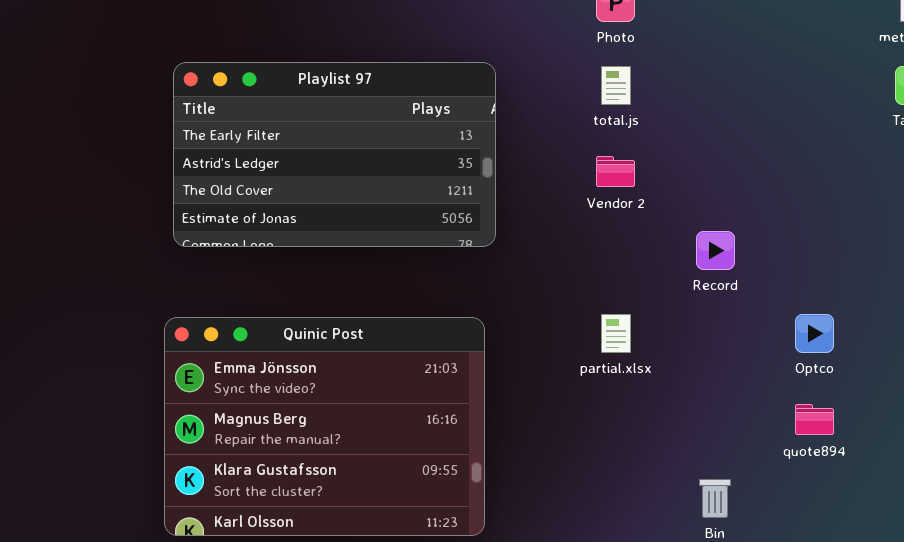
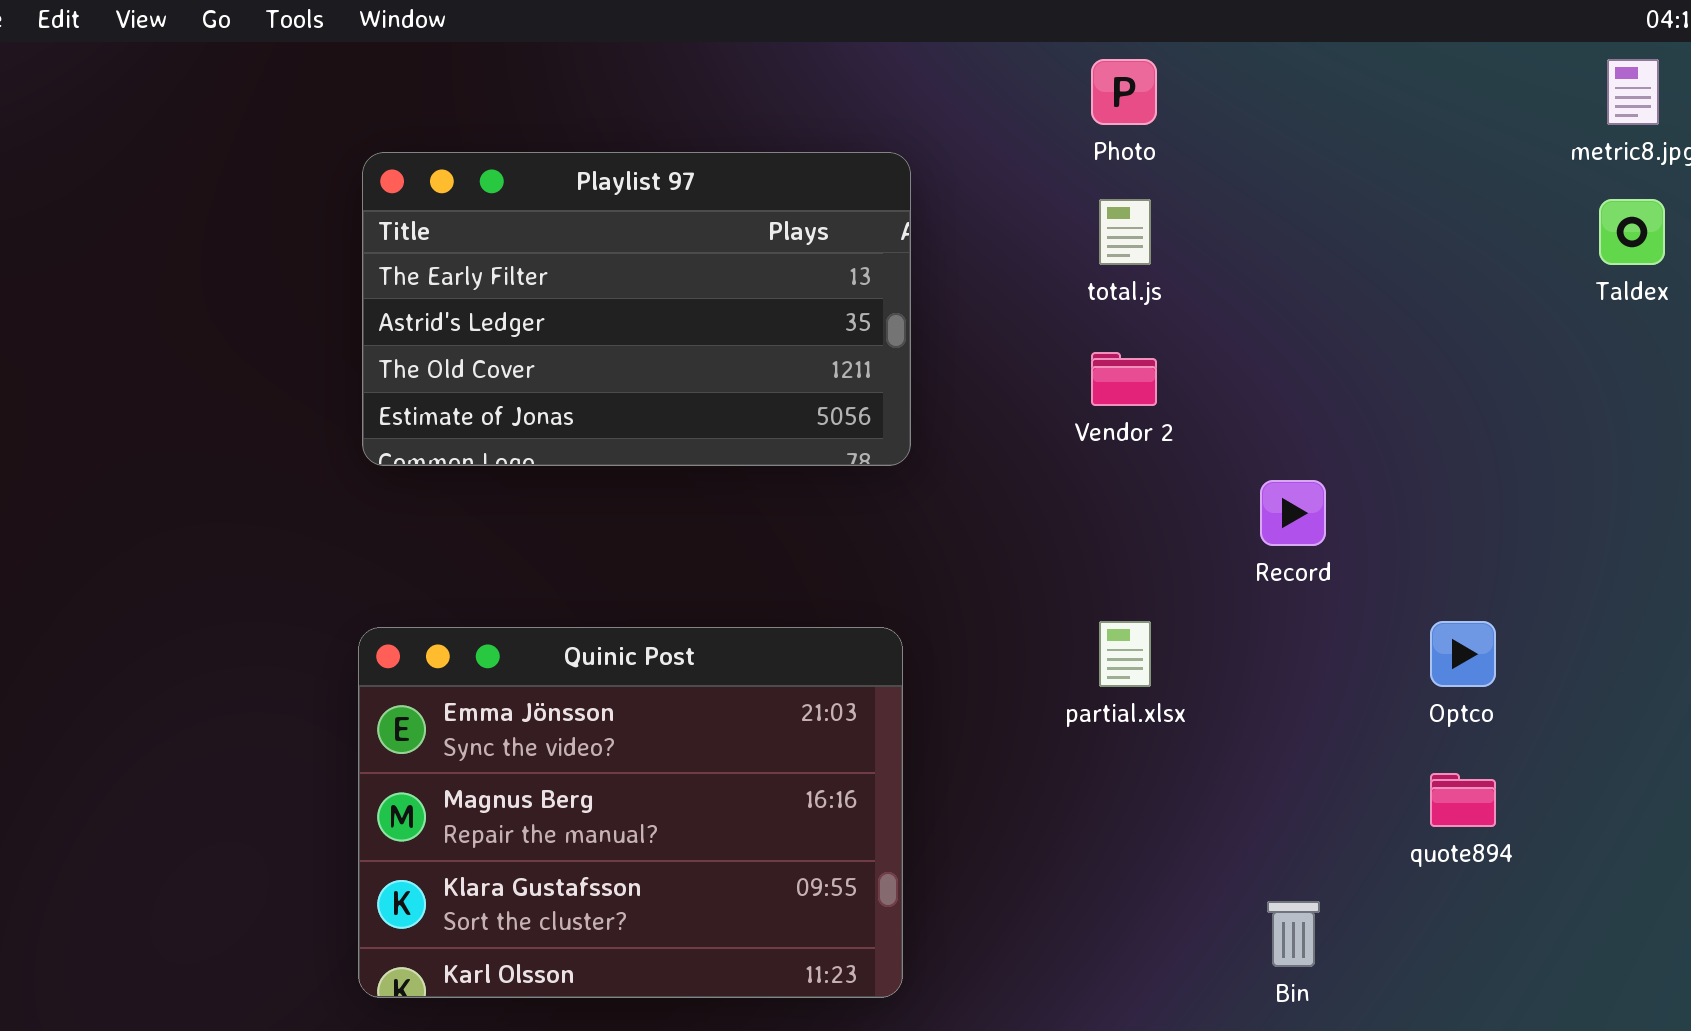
Playlist 97: [173,62,496,247] -> [362,152,911,466], moved

